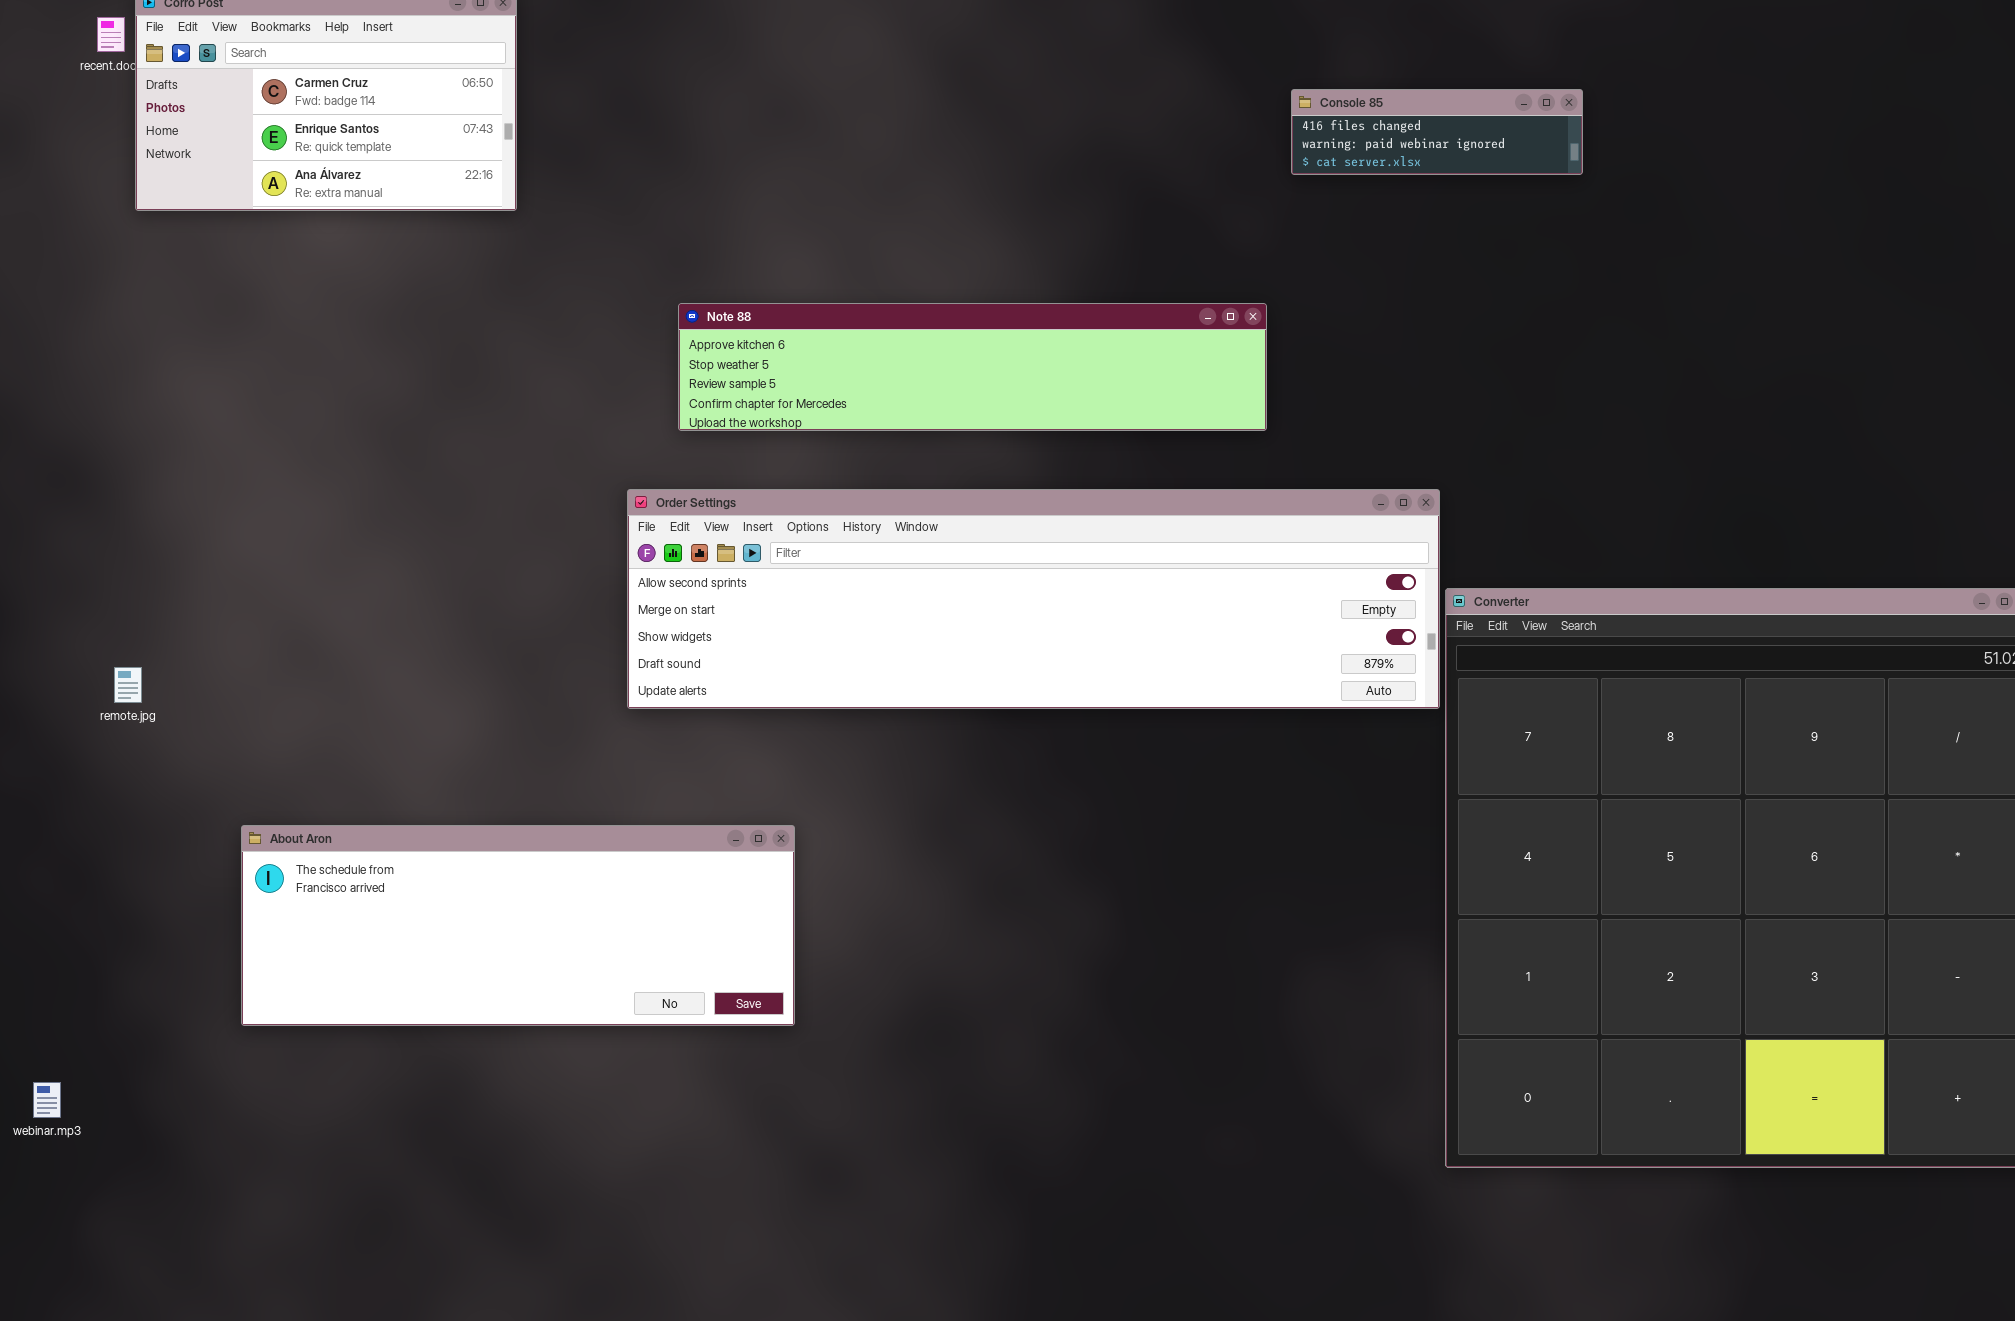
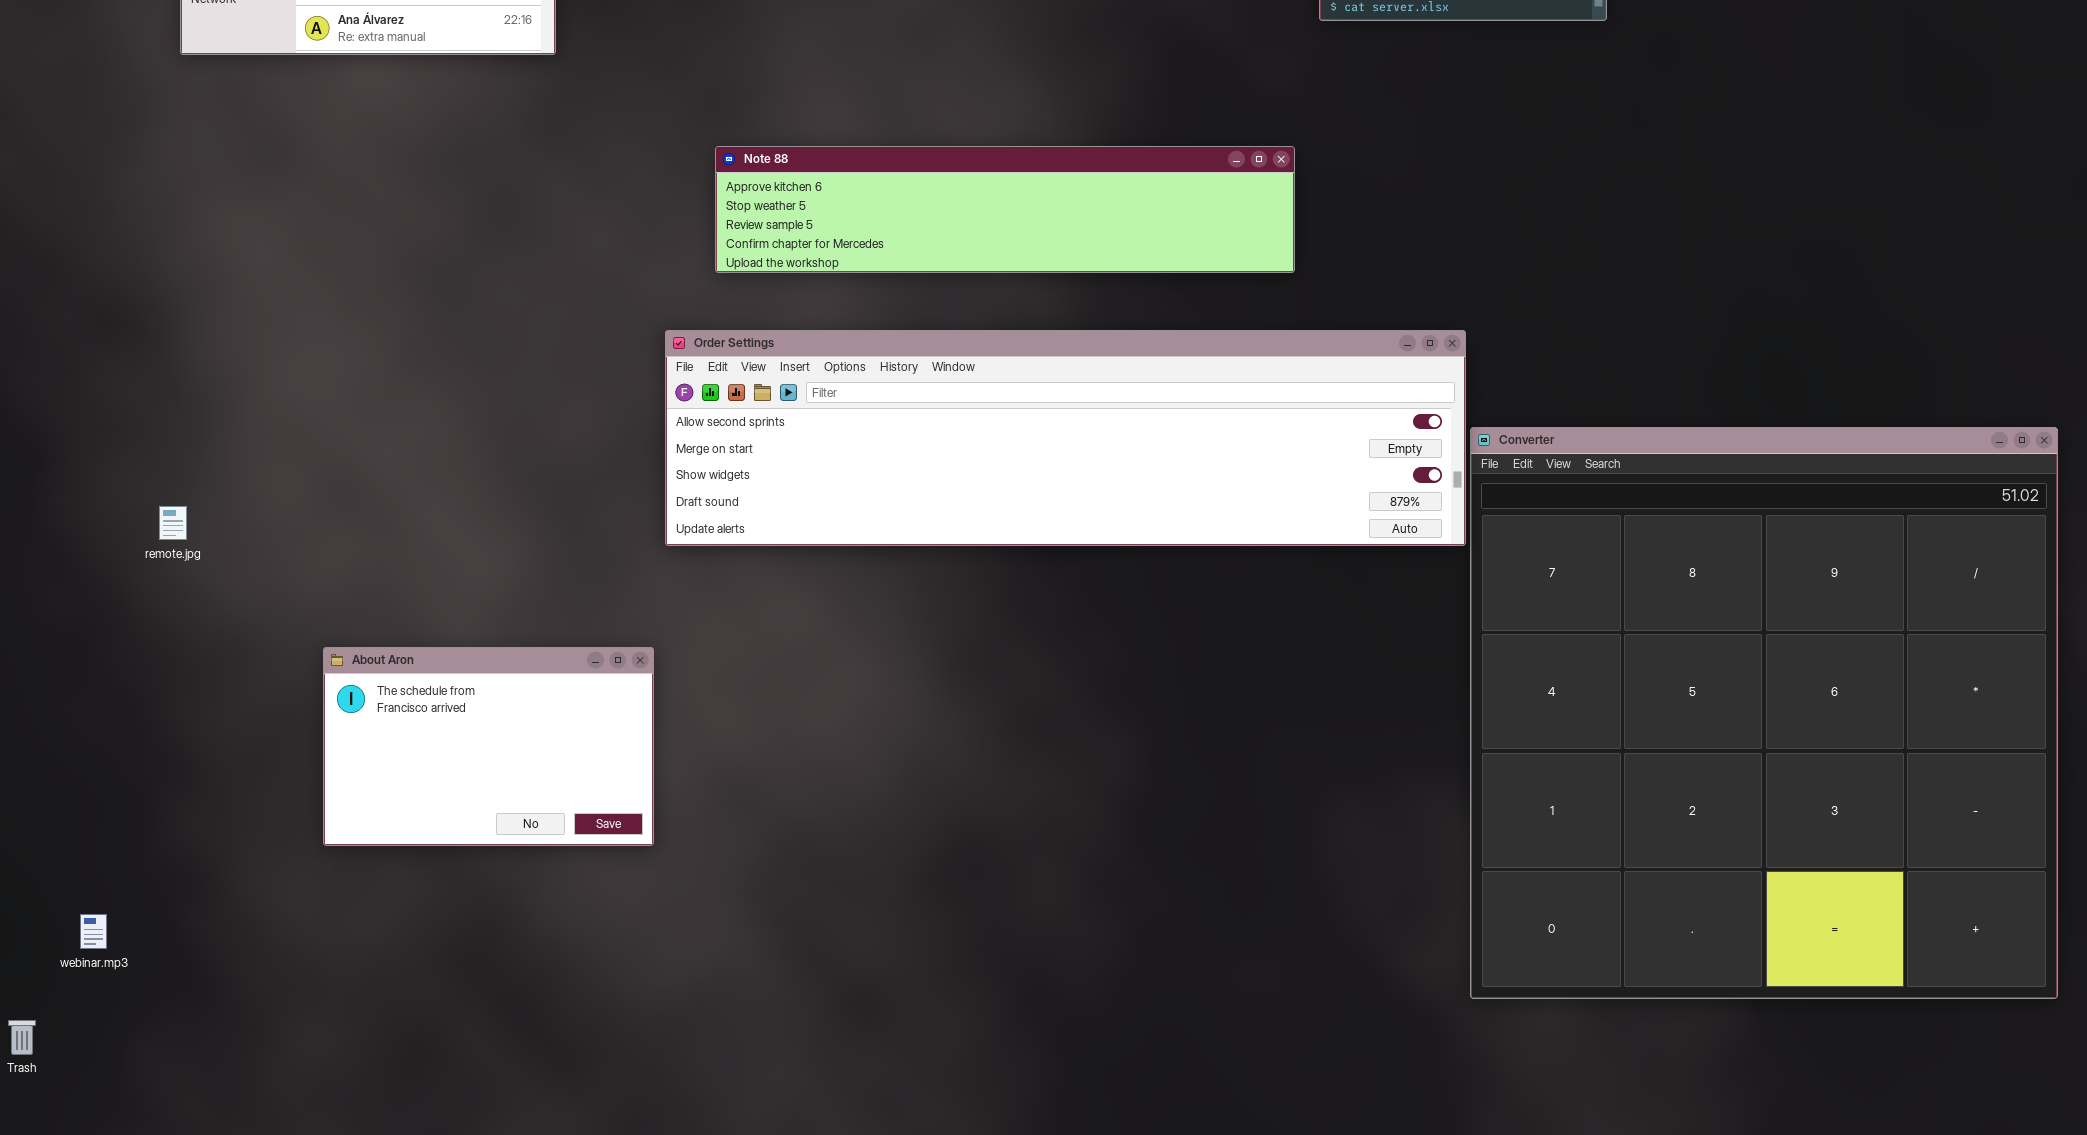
About Aron: [241,825,795,1026] -> [323,647,654,846], moved, resized

